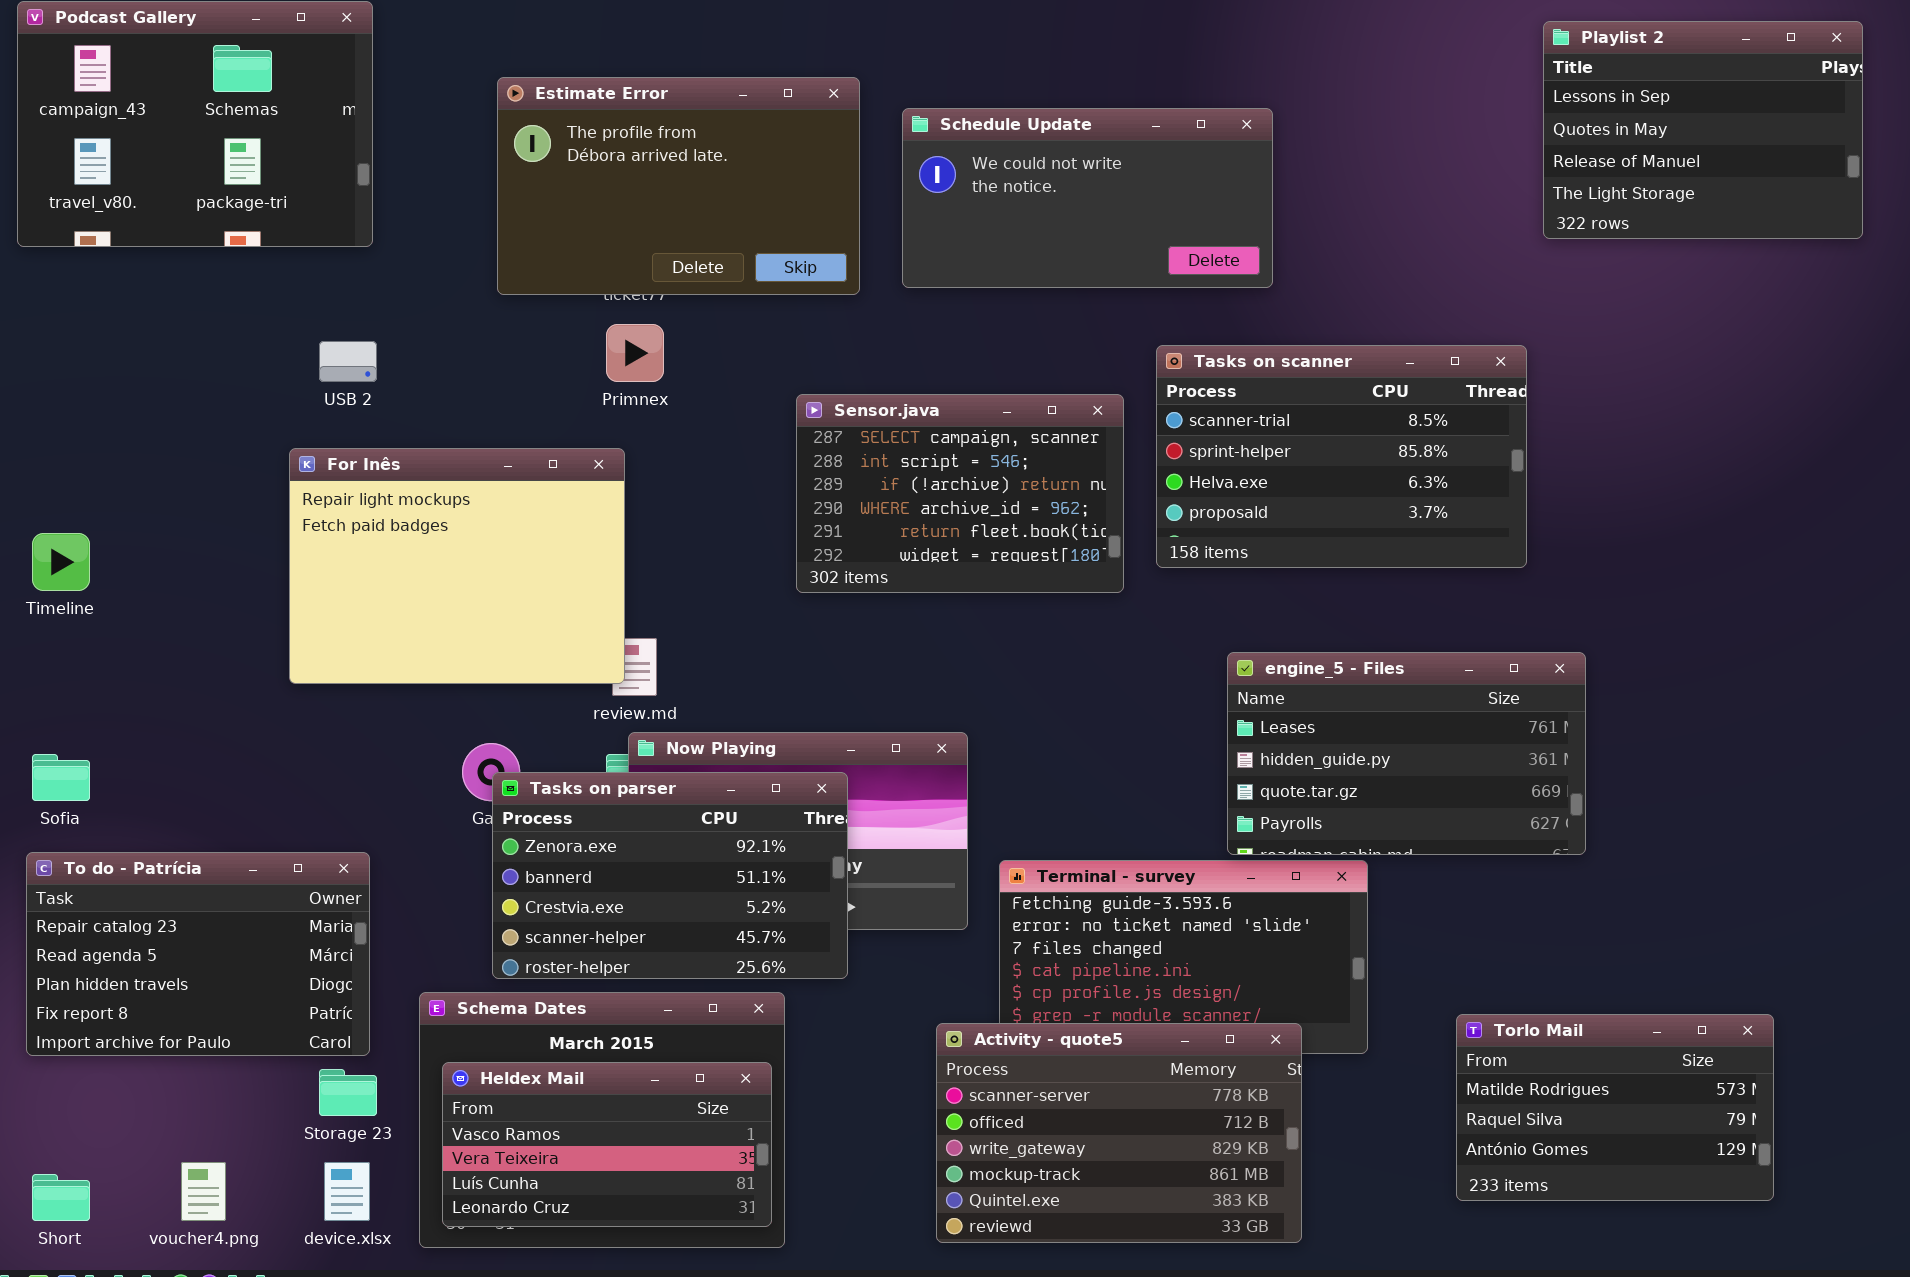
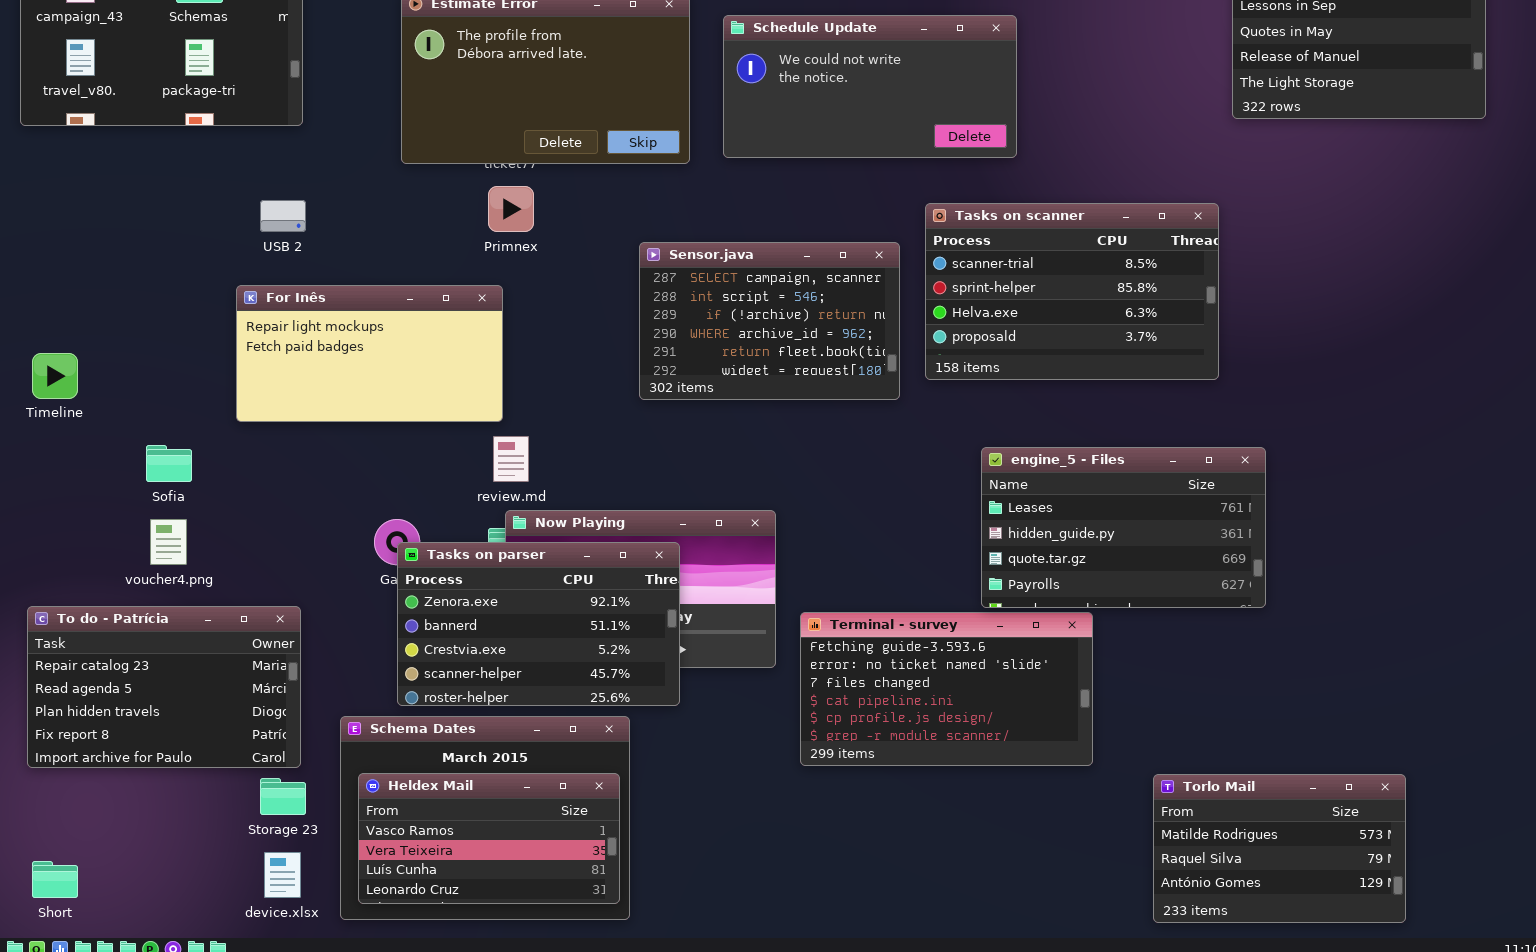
For Inês: [289,448,625,684] -> [236,285,503,422], resized
Sofia: [32,754,90,801] -> [146,445,192,482], moved
Torlo Mail: [1456,1014,1774,1201] -> [1153,774,1406,923], moved
Activity - quote5: [936,1023,1302,1243] -> none, closed
voucher4.png: [181,1162,226,1221] -> [150,519,187,565], moved

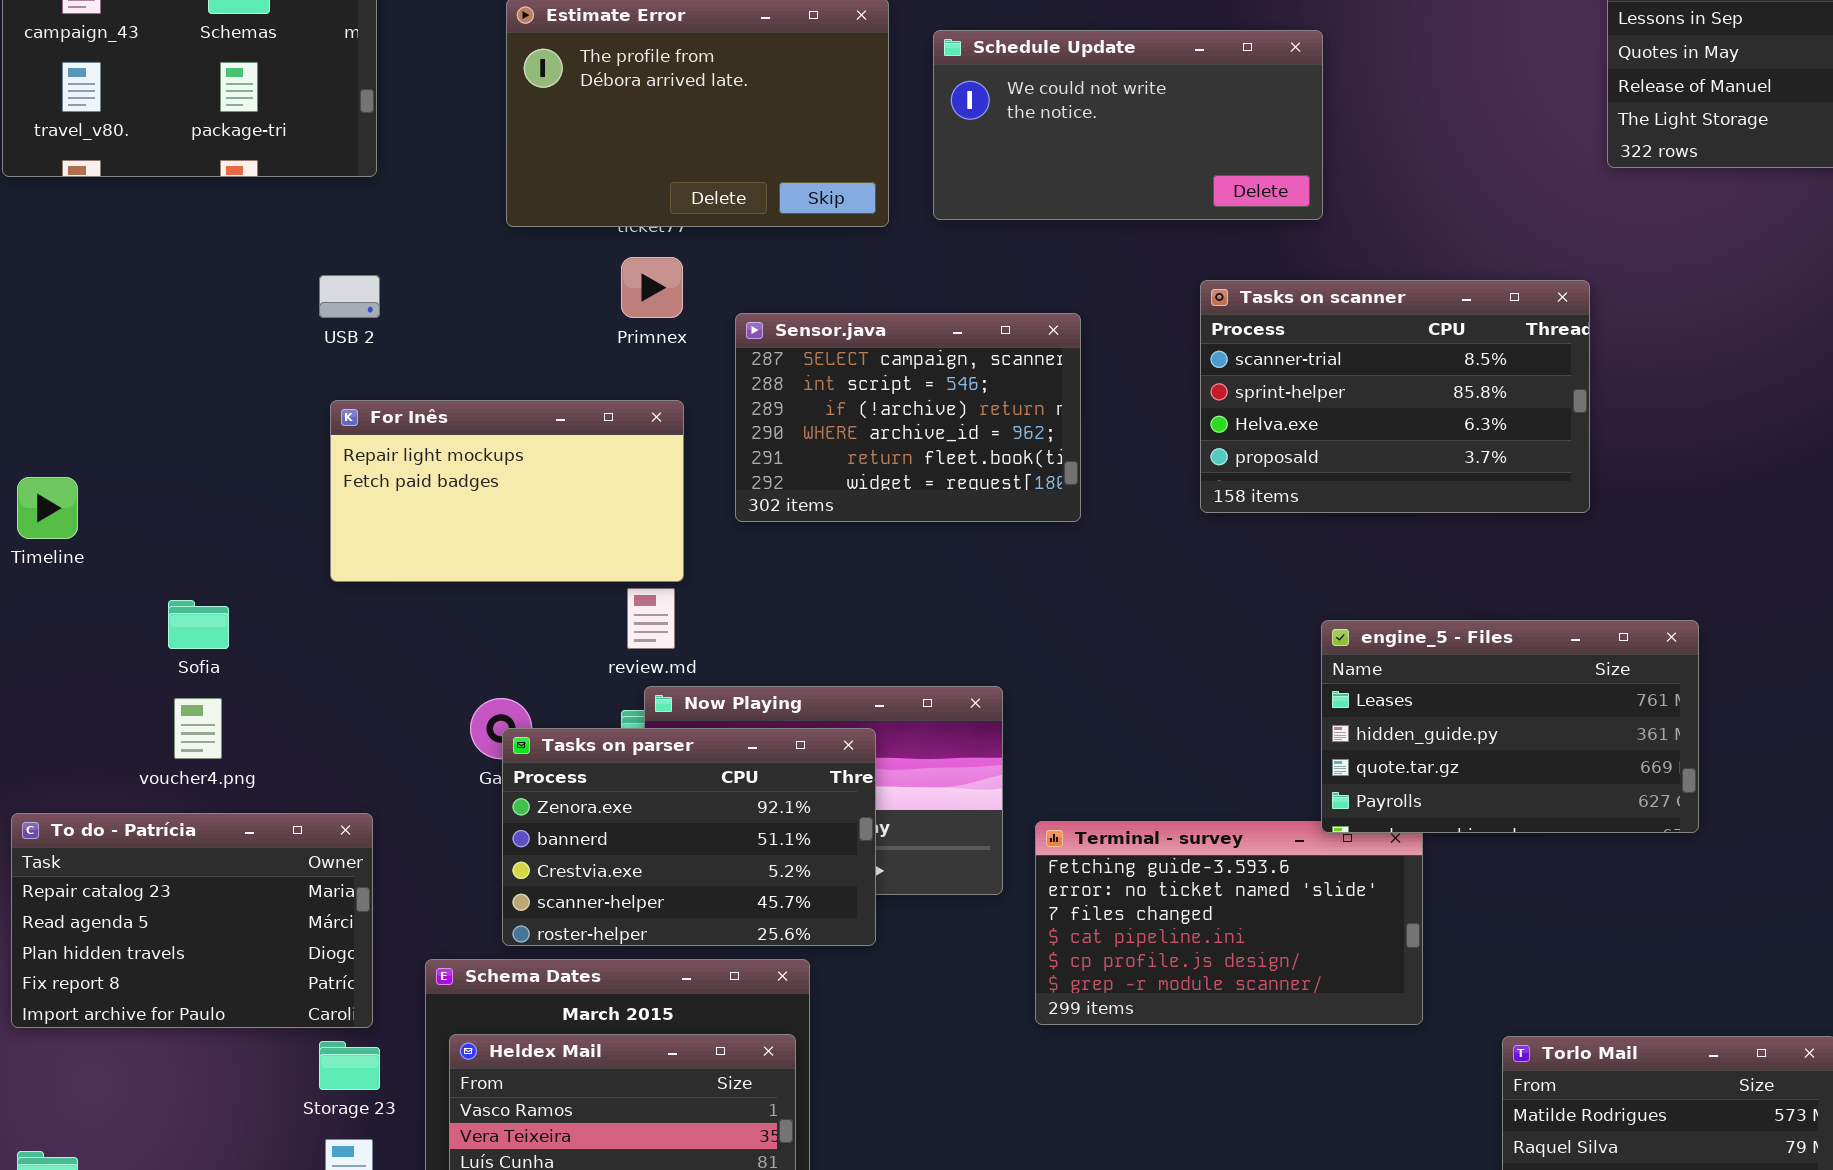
Sensor.java: [639,242,900,400] -> [735,313,1081,522], moved
For Inês: [236,285,503,422] -> [330,400,684,582], moved
engine_5 - Files: [981,447,1266,608] -> [1321,620,1699,833], moved

